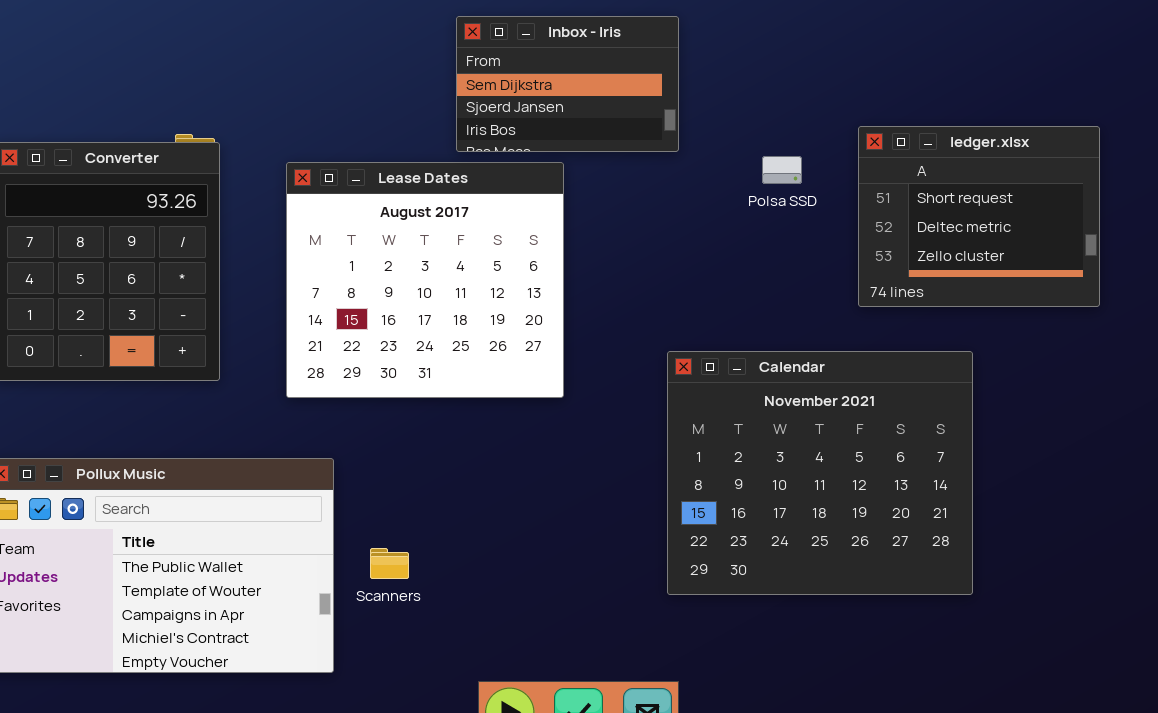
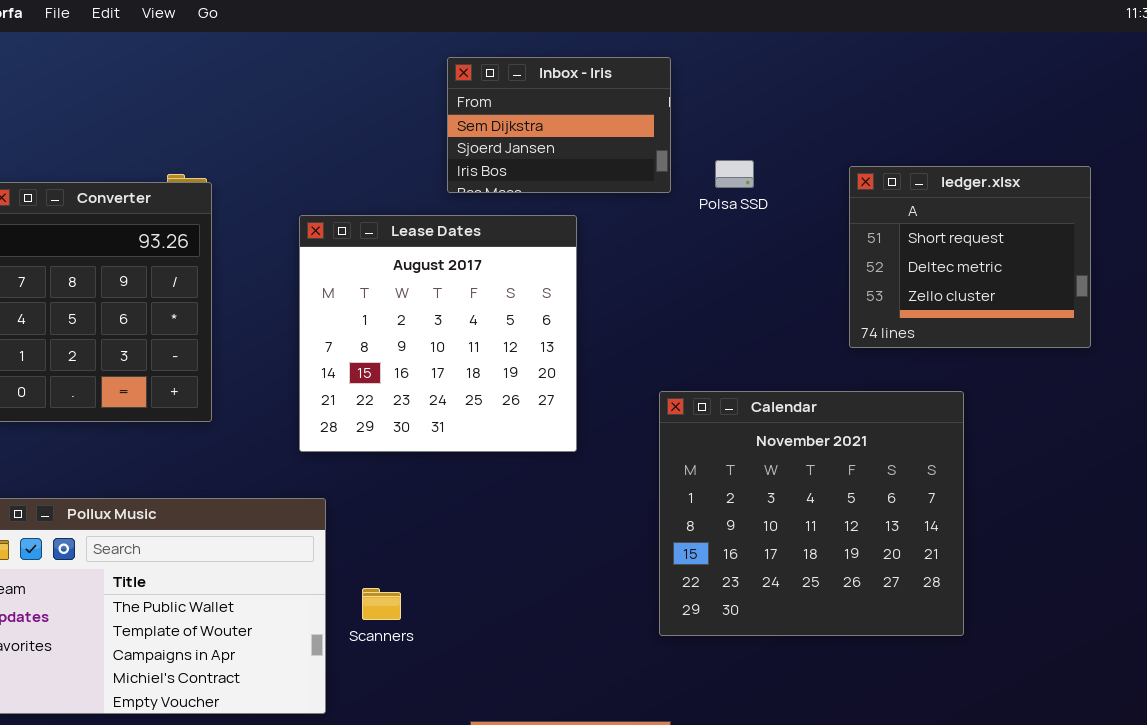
Polsa SSD: [762,156,802,184] -> [715,160,754,188], moved
Lease Dates: [286,162,564,398] -> [299,215,577,452], moved

